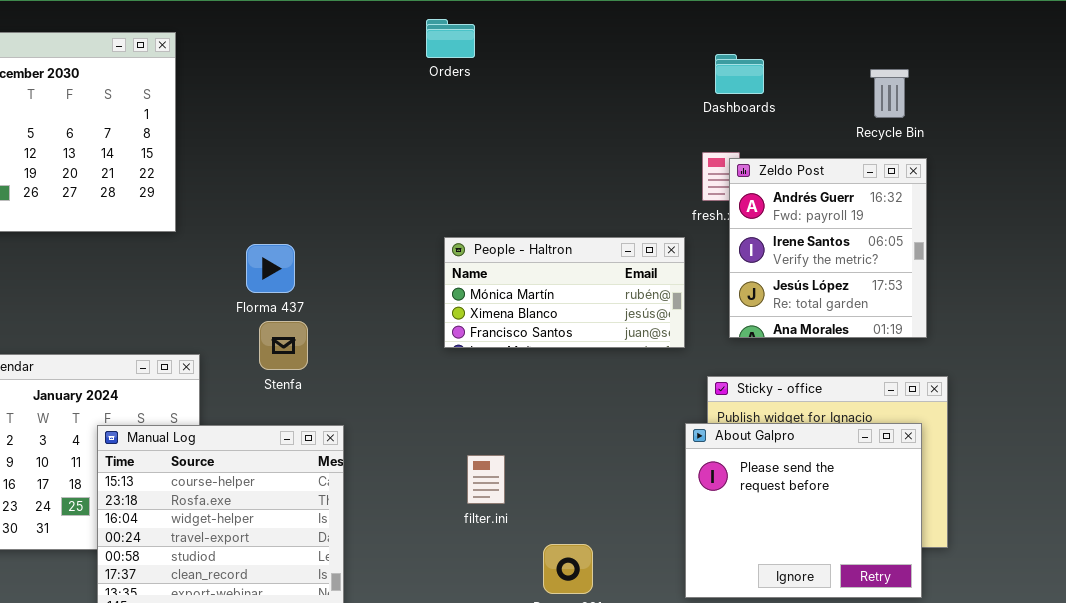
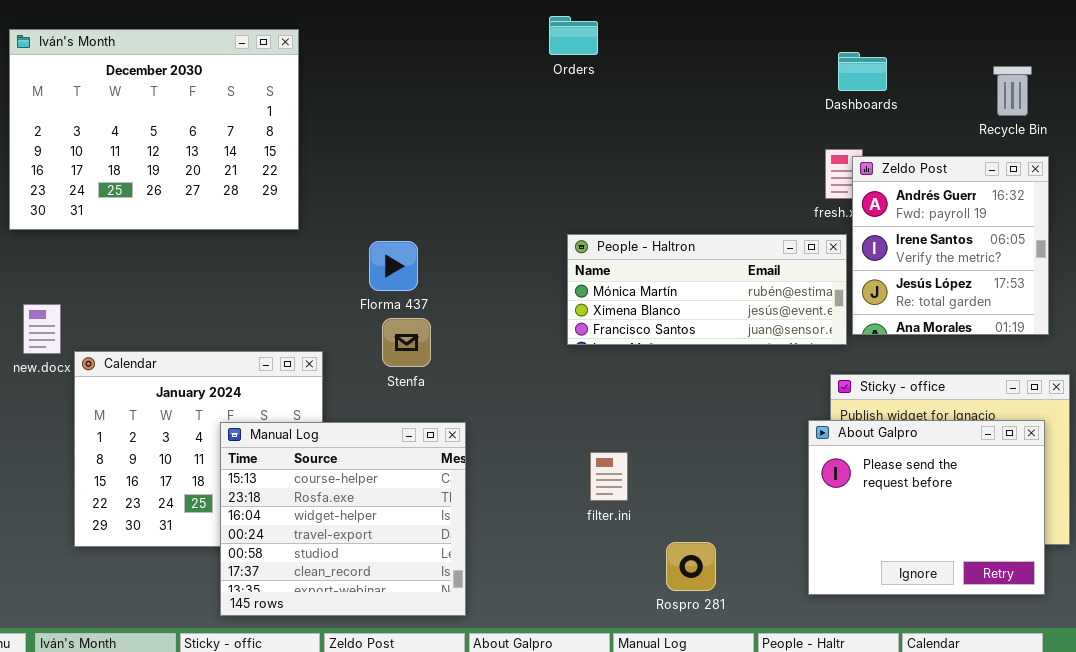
People - Haltron: [444,237,685,348] -> [567,234,847,345], resized

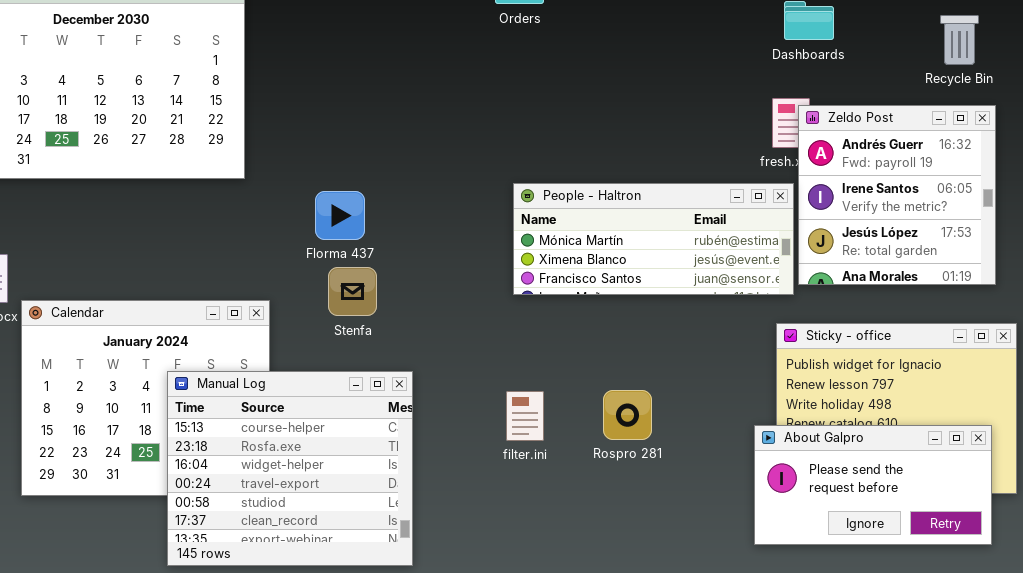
About Galpro: [808,420,1045,595] -> [754,425,992,545], resized
filter.ini: [590,452,628,501] -> [506,391,544,441], moved
Rospro 281: [666,542,716,591] -> [603,390,652,440], moved

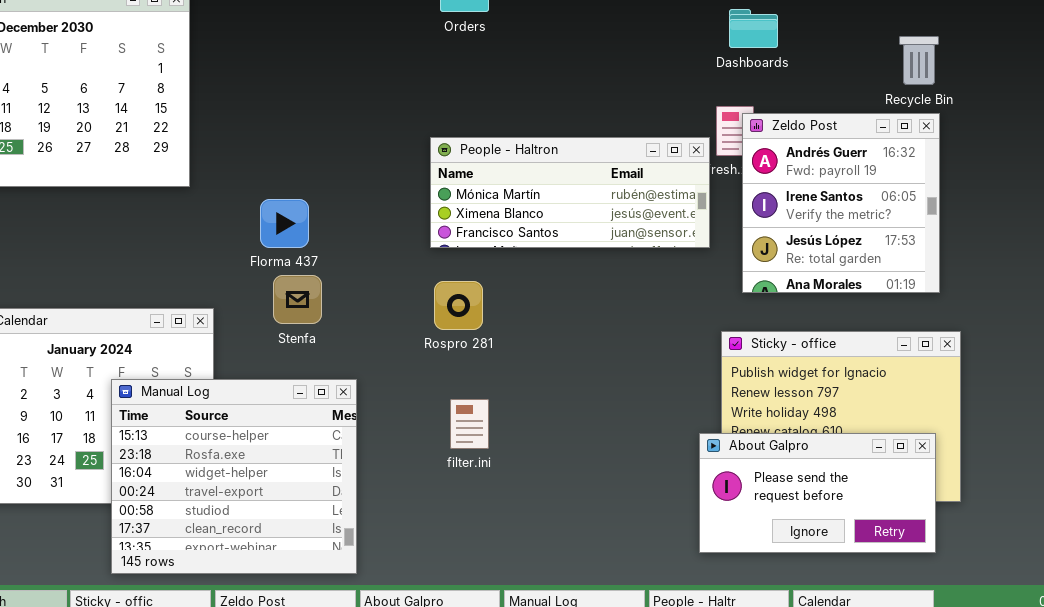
Recycle Bin: [940,15,979,65] -> [899,36,939,85], moved
People - Haltron: [513,183,794,295] -> [430,137,710,248], moved
Rospro 281: [603,390,652,440] -> [434,281,483,330], moved

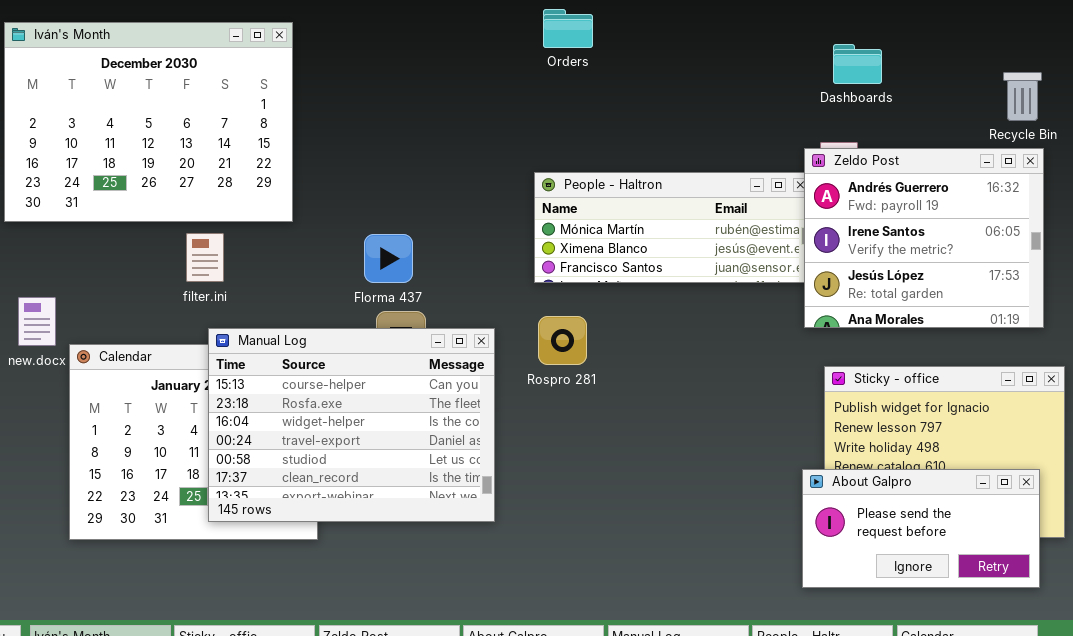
Zeldo Post: [742,113,940,293] -> [804,148,1044,328], resized
Manual Log: [111,379,357,574] -> [208,328,495,522], moved, resized
filter.ini: [450,399,489,449] -> [186,233,224,282], moved

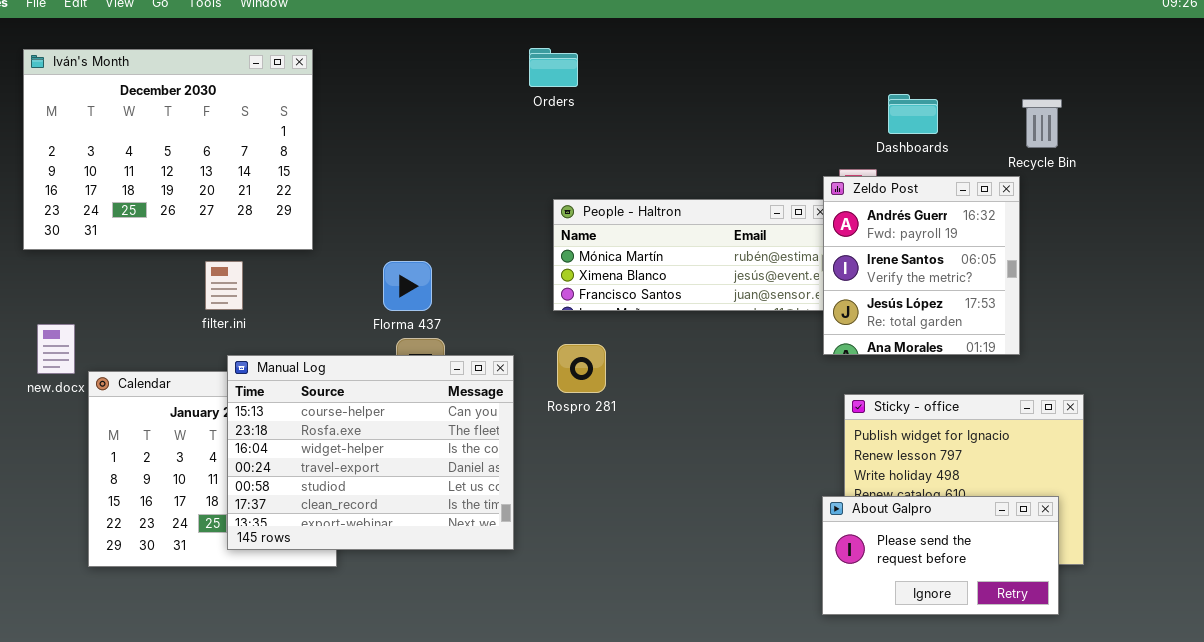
Orders: [543,9,593,48] -> [529,48,578,87], moved
Dashboards: [833,44,882,84] -> [888,94,938,134], moved
Zeldo Post: [804,148,1044,328] -> [823,176,1020,355], resized

